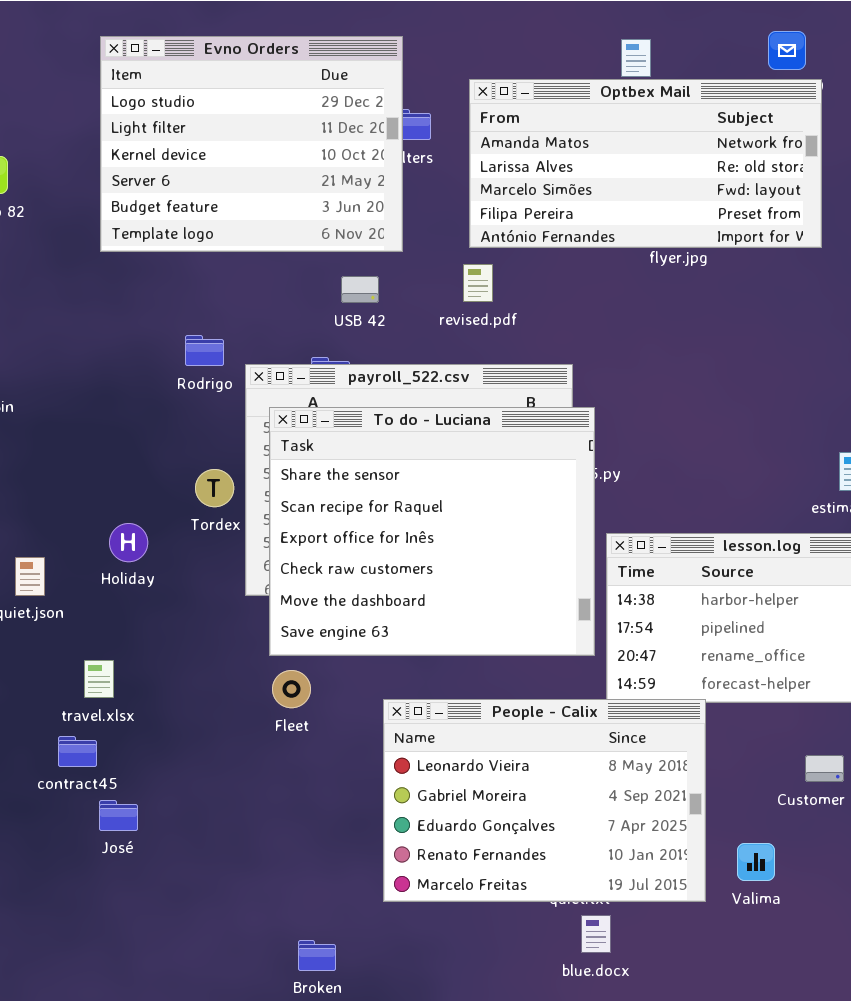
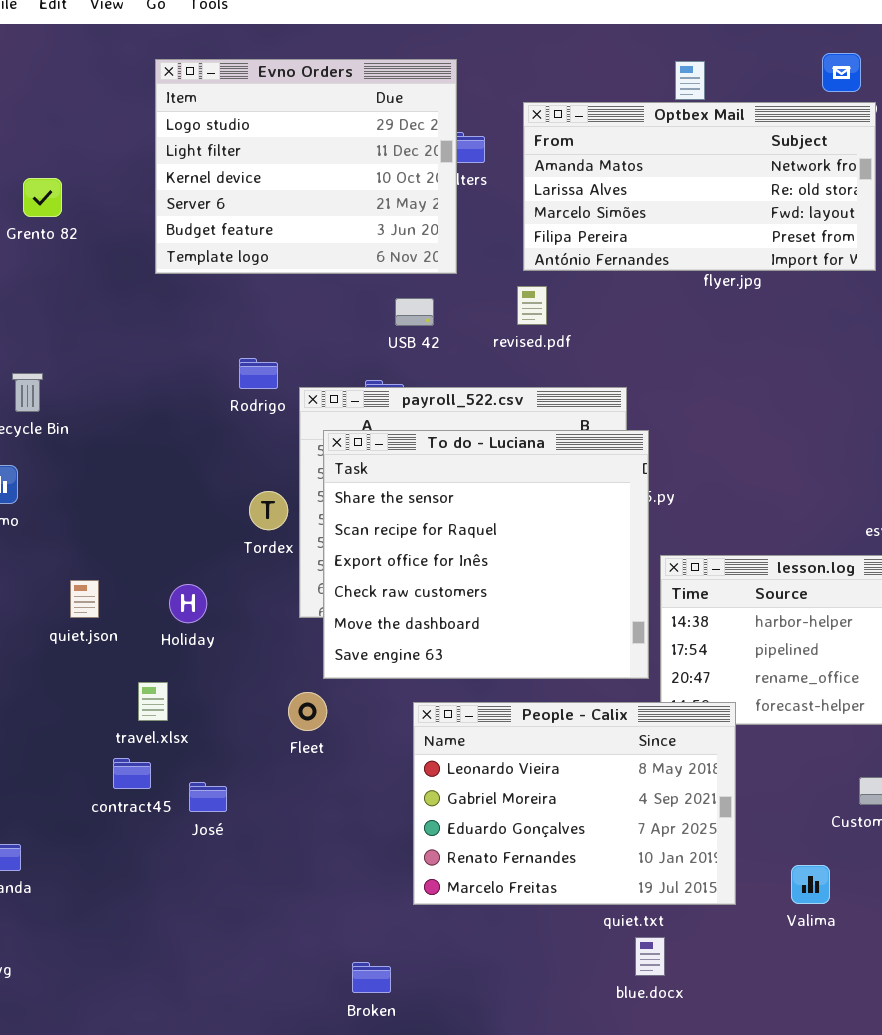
Holiday: [109,523,148,562] -> [169,584,207,623], moved
Fleet: [272,670,311,708] -> [288,692,327,731], moved
People - Calix: [383,699,706,902] -> [413,702,736,905], moved
José: [99,800,138,831] -> [189,782,227,812], moved

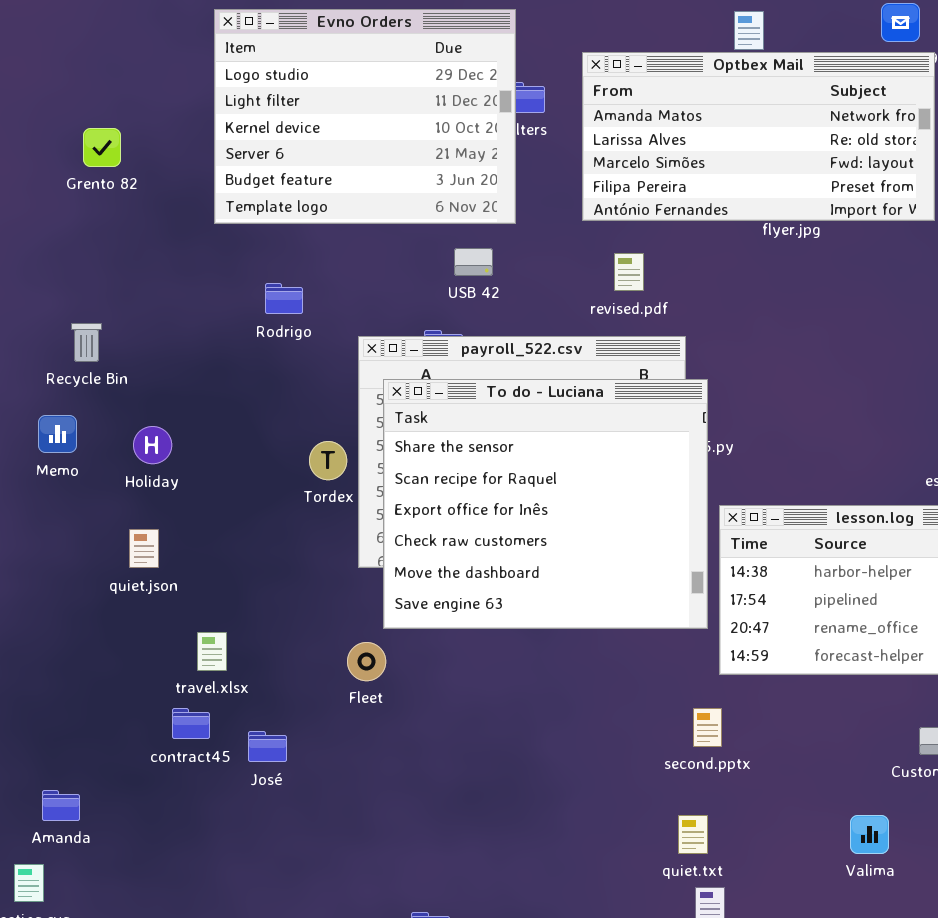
revised.pdf: [517,286,547,325] -> [614,253,644,291], moved
Rodrigo: [239,358,278,389] -> [265,283,303,314], moved
Holiday: [169,584,207,623] -> [133,426,172,464], moved
People - Calix: [413,702,736,905] -> none, closed

